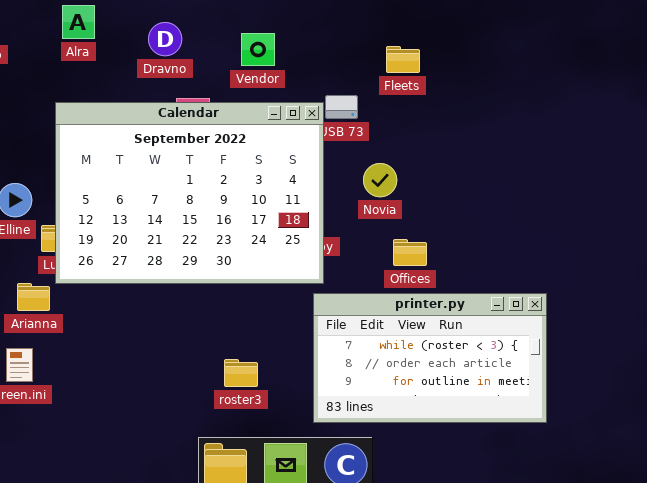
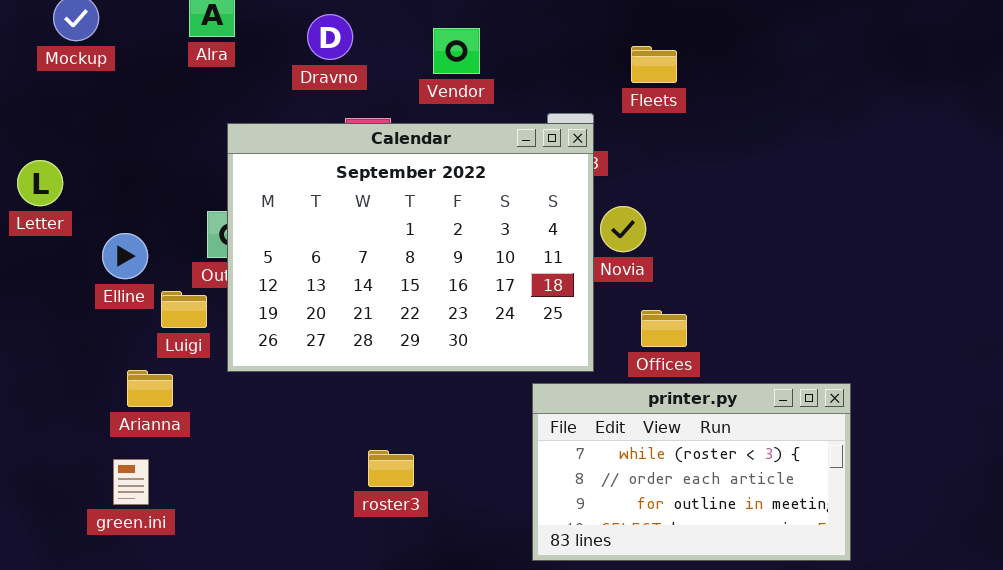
Calendar: [55,102,324,284] -> [227,123,594,372], moved
roster3: [224,359,258,387] -> [368,450,414,487], moved

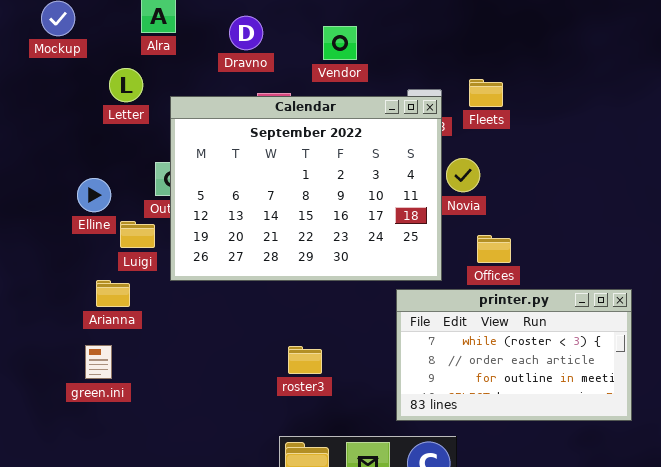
Fleets: [631,46,677,83] -> [469,79,503,107], moved
Letter: [17,160,63,206] -> [109,68,143,102], moved
roster3: [368,450,414,487] -> [288,346,322,374], moved

